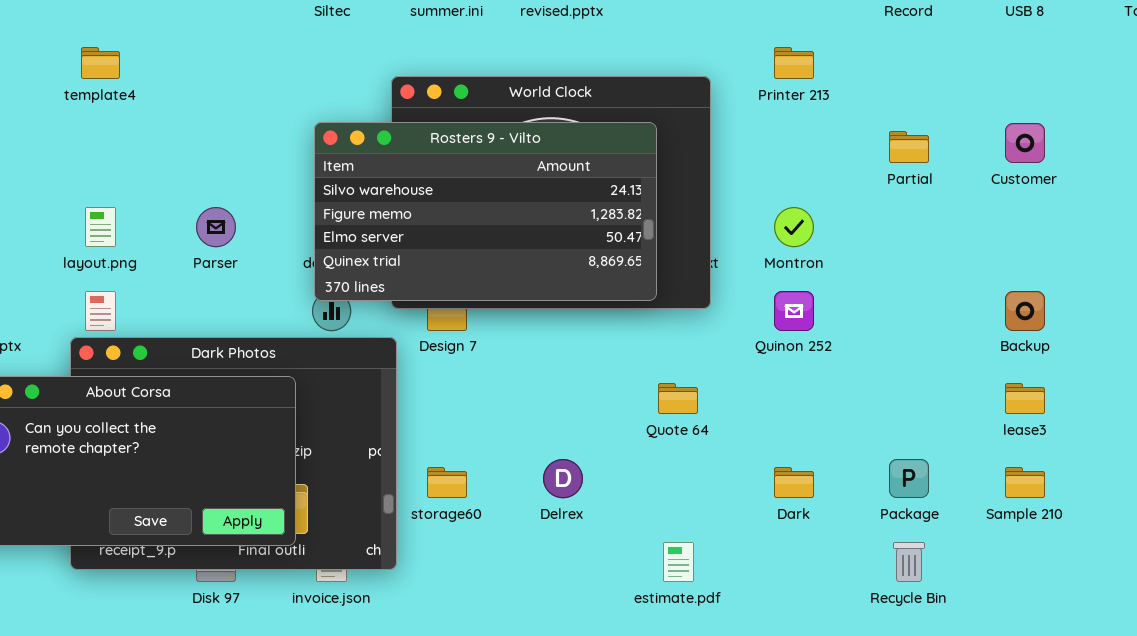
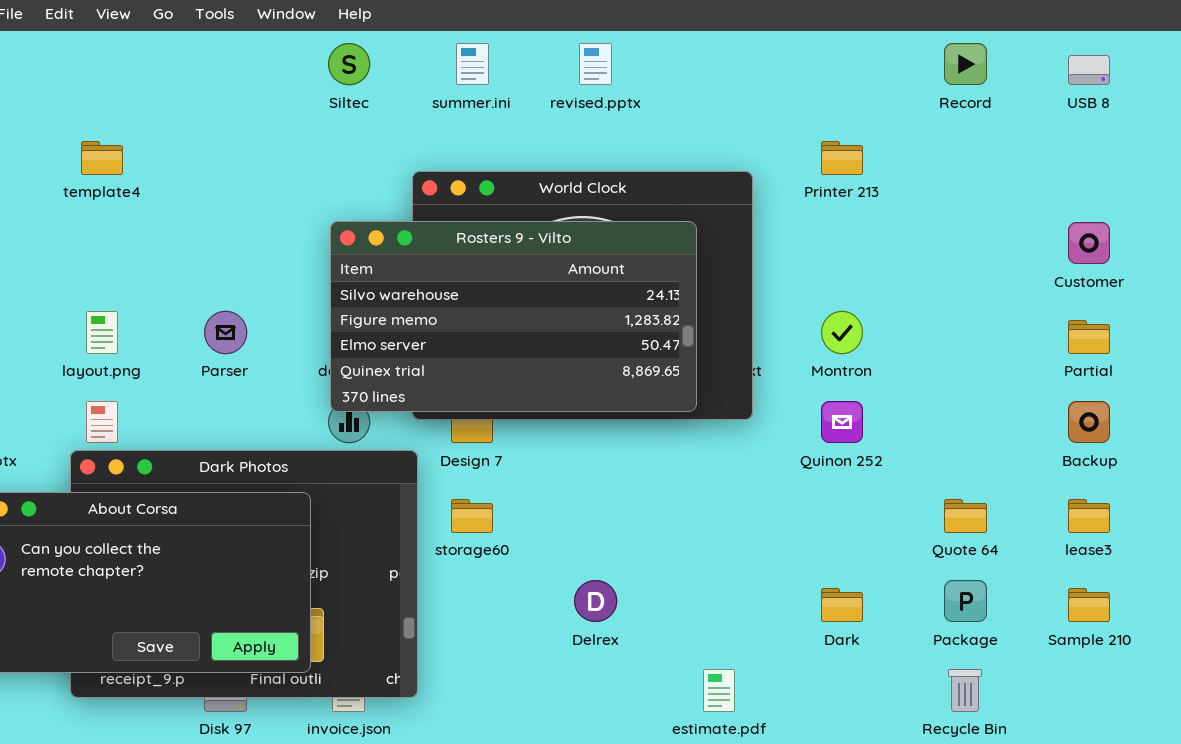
Partial: [889,131,929,163] -> [1068,320,1110,354], moved
Quote 64: [658,383,698,414] -> [944,499,987,533], moved
storage60: [427,467,467,498] -> [451,499,493,533], moved

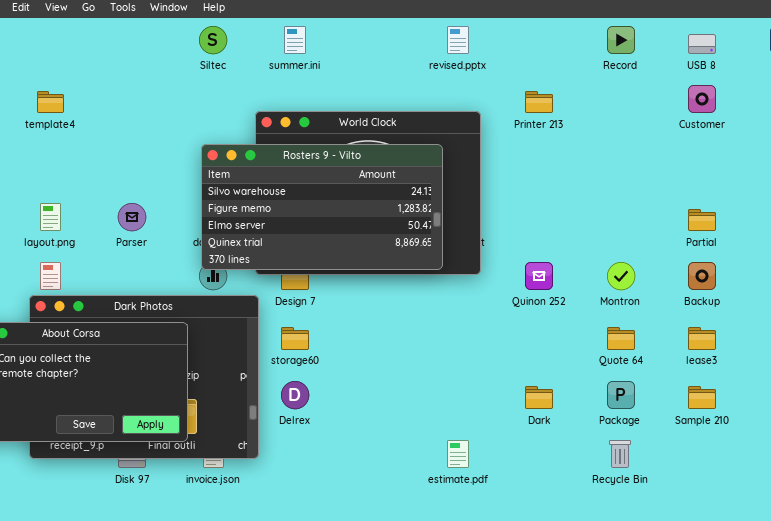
revised.pptx: [579,43,612,85] -> [447,26,469,54], moved
Customer: [1068,222,1110,264] -> [688,85,716,113], moved
Montron: [821,311,863,354] -> [607,262,635,290], moved
Delrex: [574,580,617,622] -> [281,381,309,409], moved

